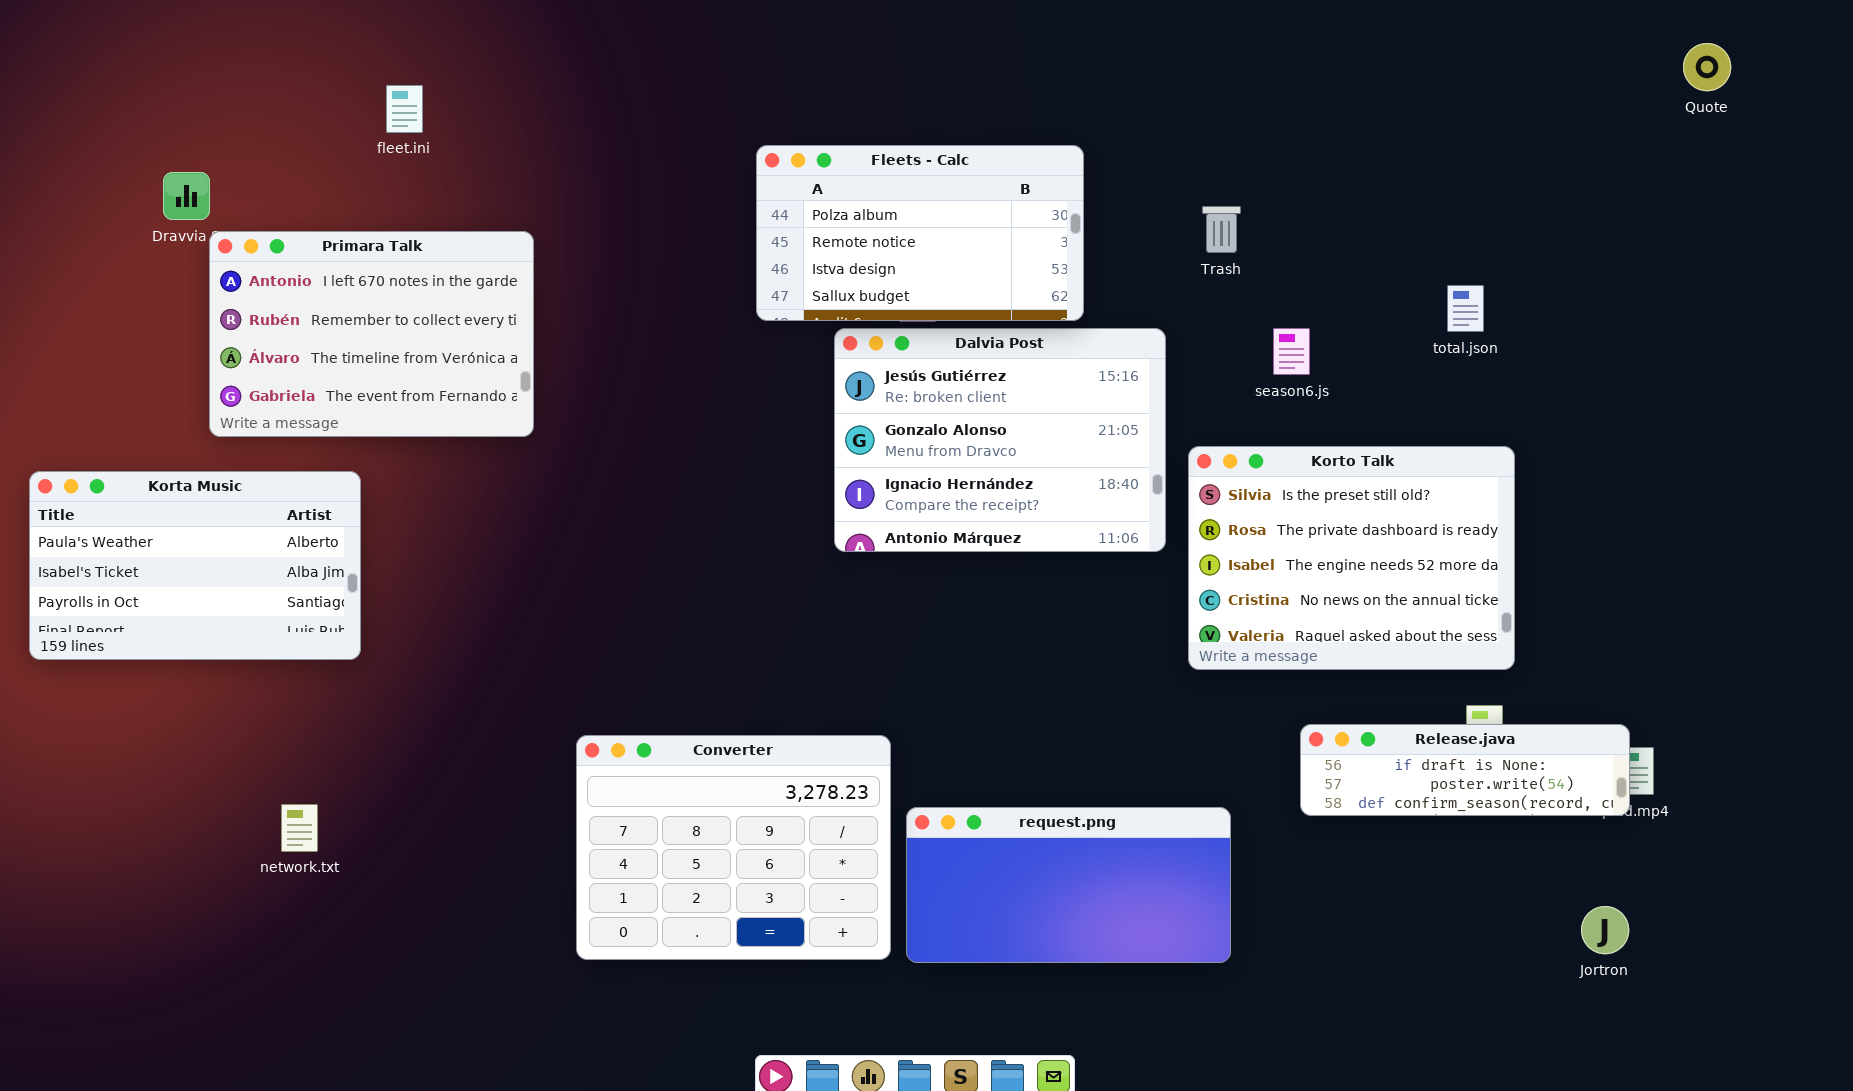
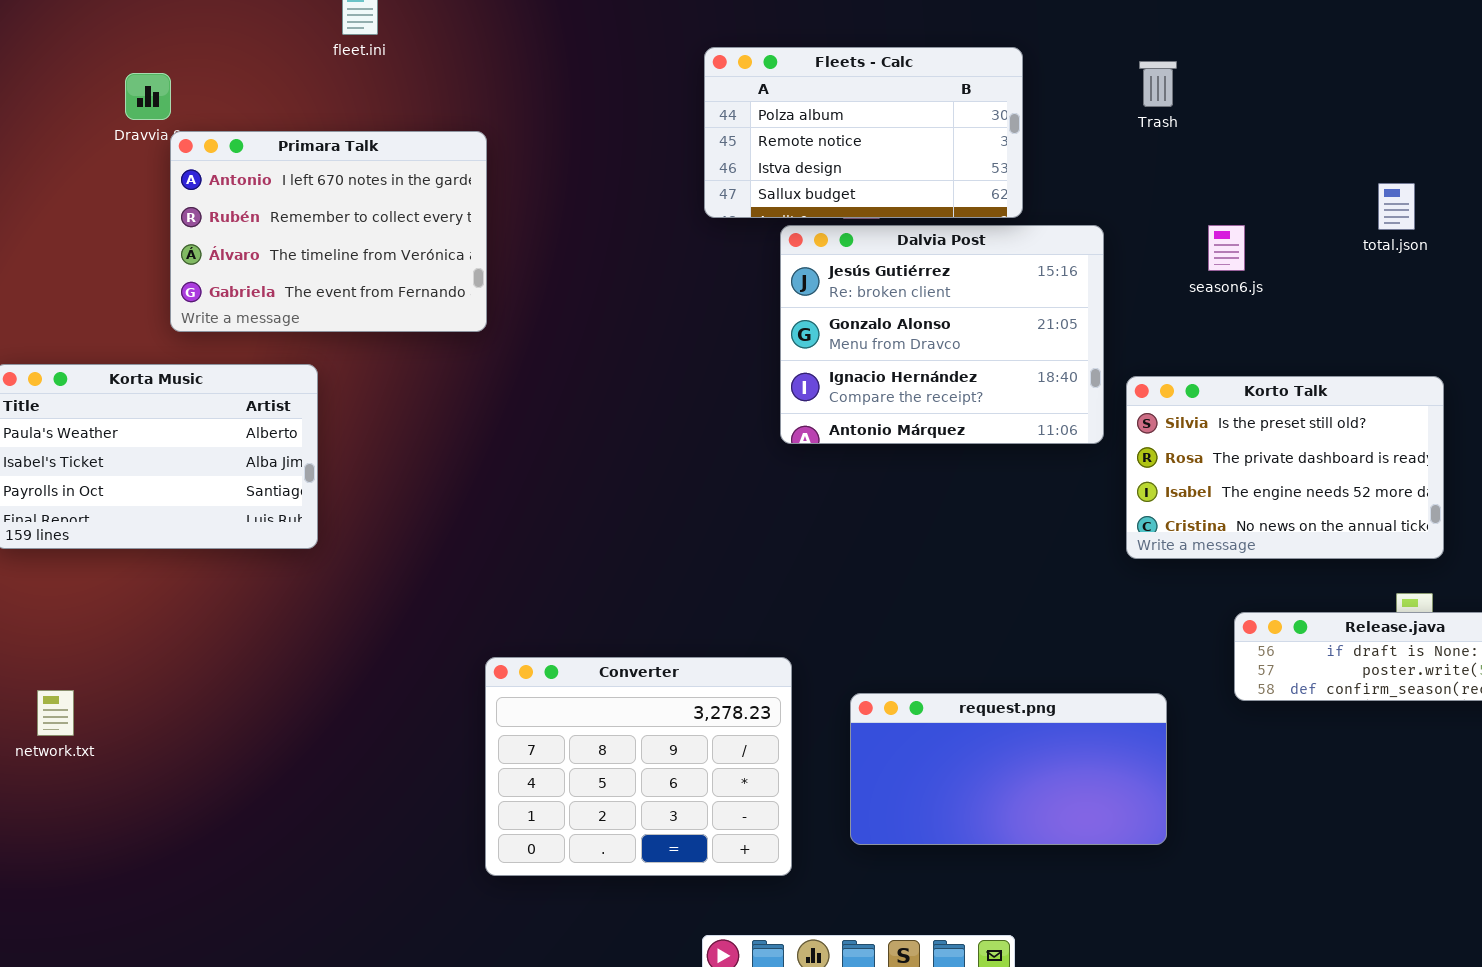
Trash: [1202,206,1241,253] -> [1139,61,1177,107], moved
Korto Talk: [1188,446,1515,670] -> [1126,376,1444,559], resized
Converter: [576,735,891,960] -> [485,657,792,876], moved
network.txt: [281,804,318,852] -> [37,690,74,736], moved

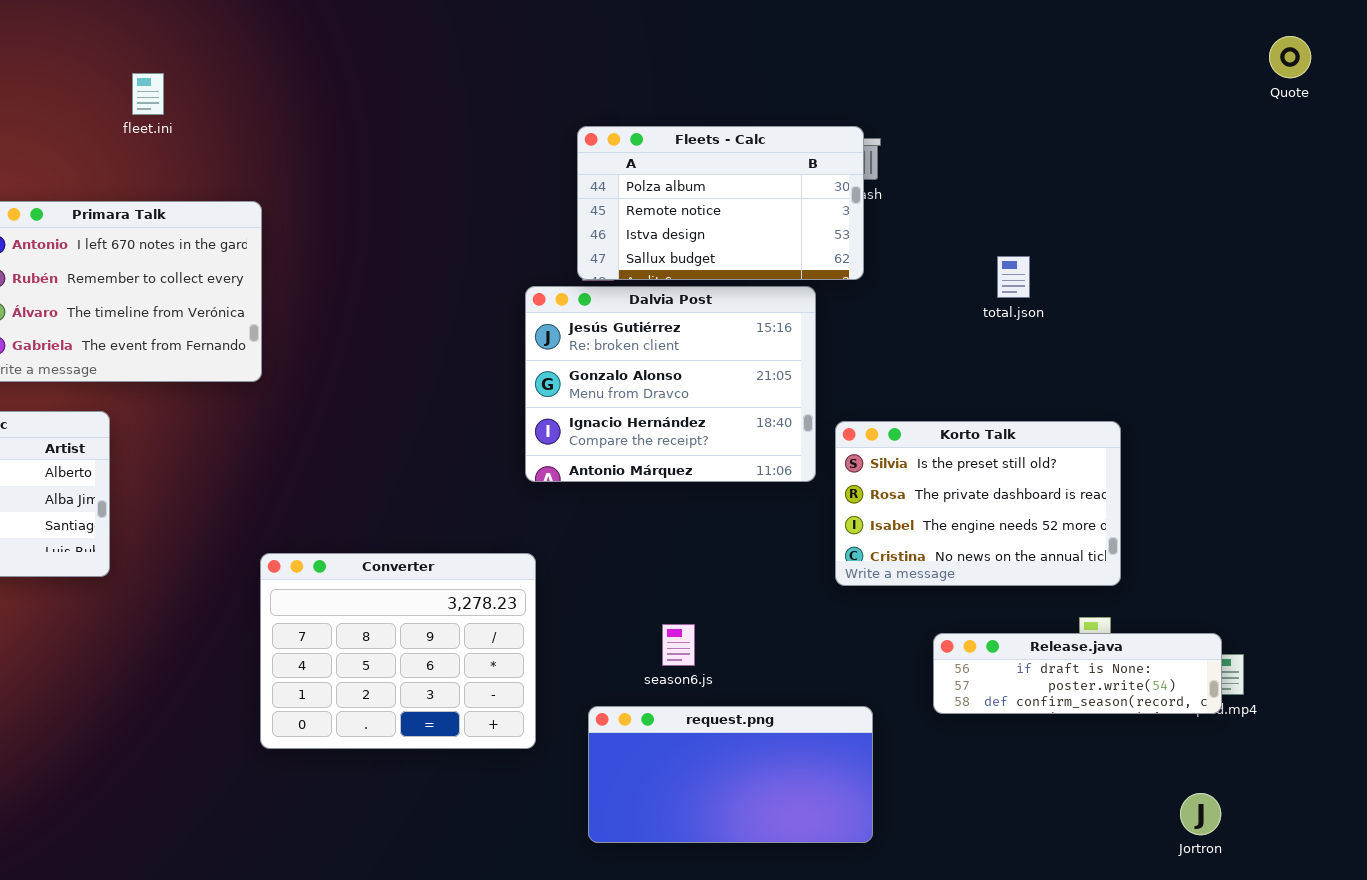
Fleets - Calc: [704,47,1023,218] -> [577,126,864,280], moved
total.json: [1378,183,1415,230] -> [997,256,1030,298], moved
season6.js: [1208,225,1245,271] -> [662,624,695,666], moved
Converter: [485,657,792,876] -> [260,553,536,749], moved

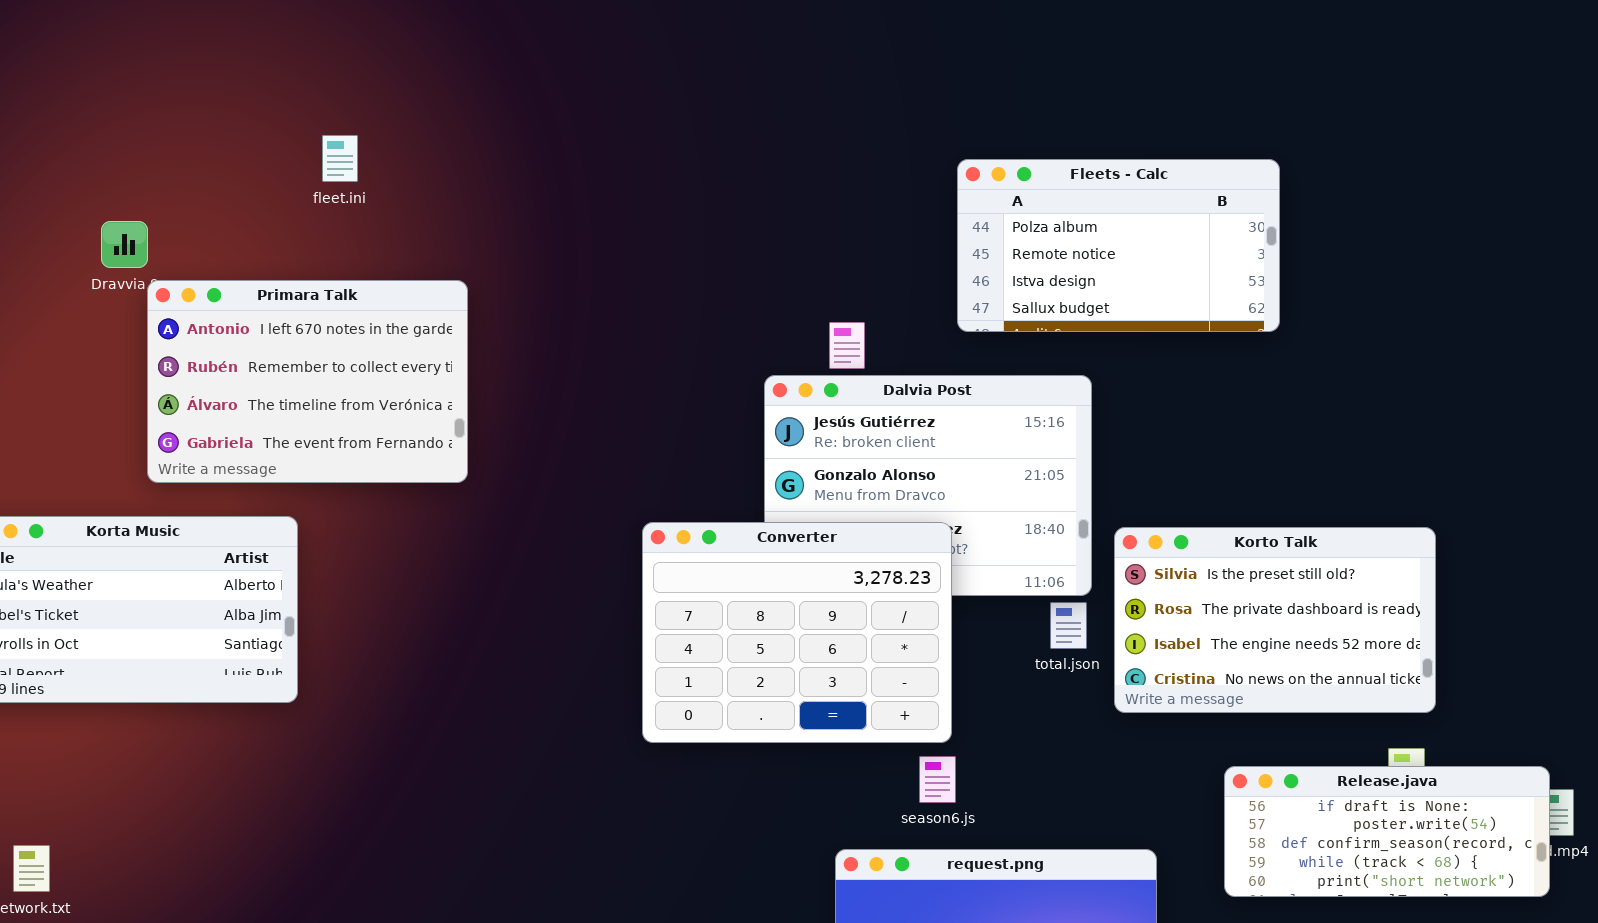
Fleets - Calc: [577,126,864,280] -> [957,159,1280,332], moved
total.json: [997,256,1030,298] -> [1050,602,1087,649], moved
Converter: [260,553,536,749] -> [642,522,952,743], moved
Release.java: [933,633,1222,714] -> [1224,766,1550,897], resized

